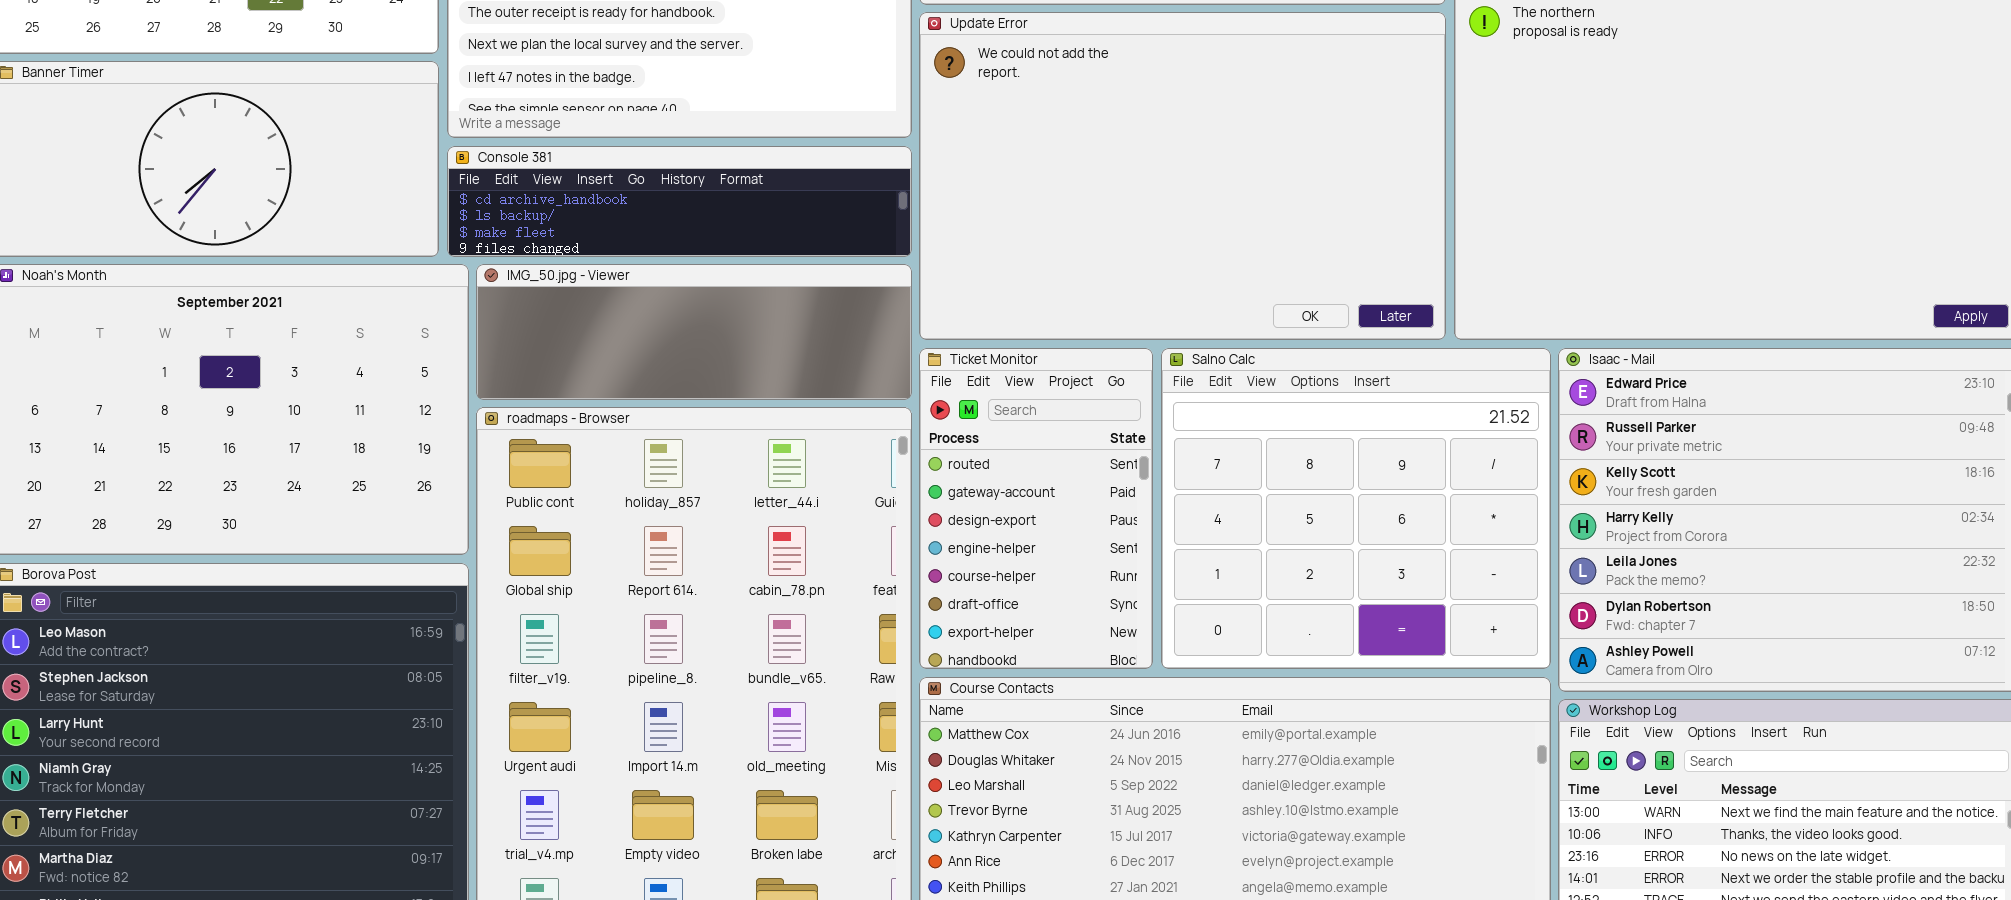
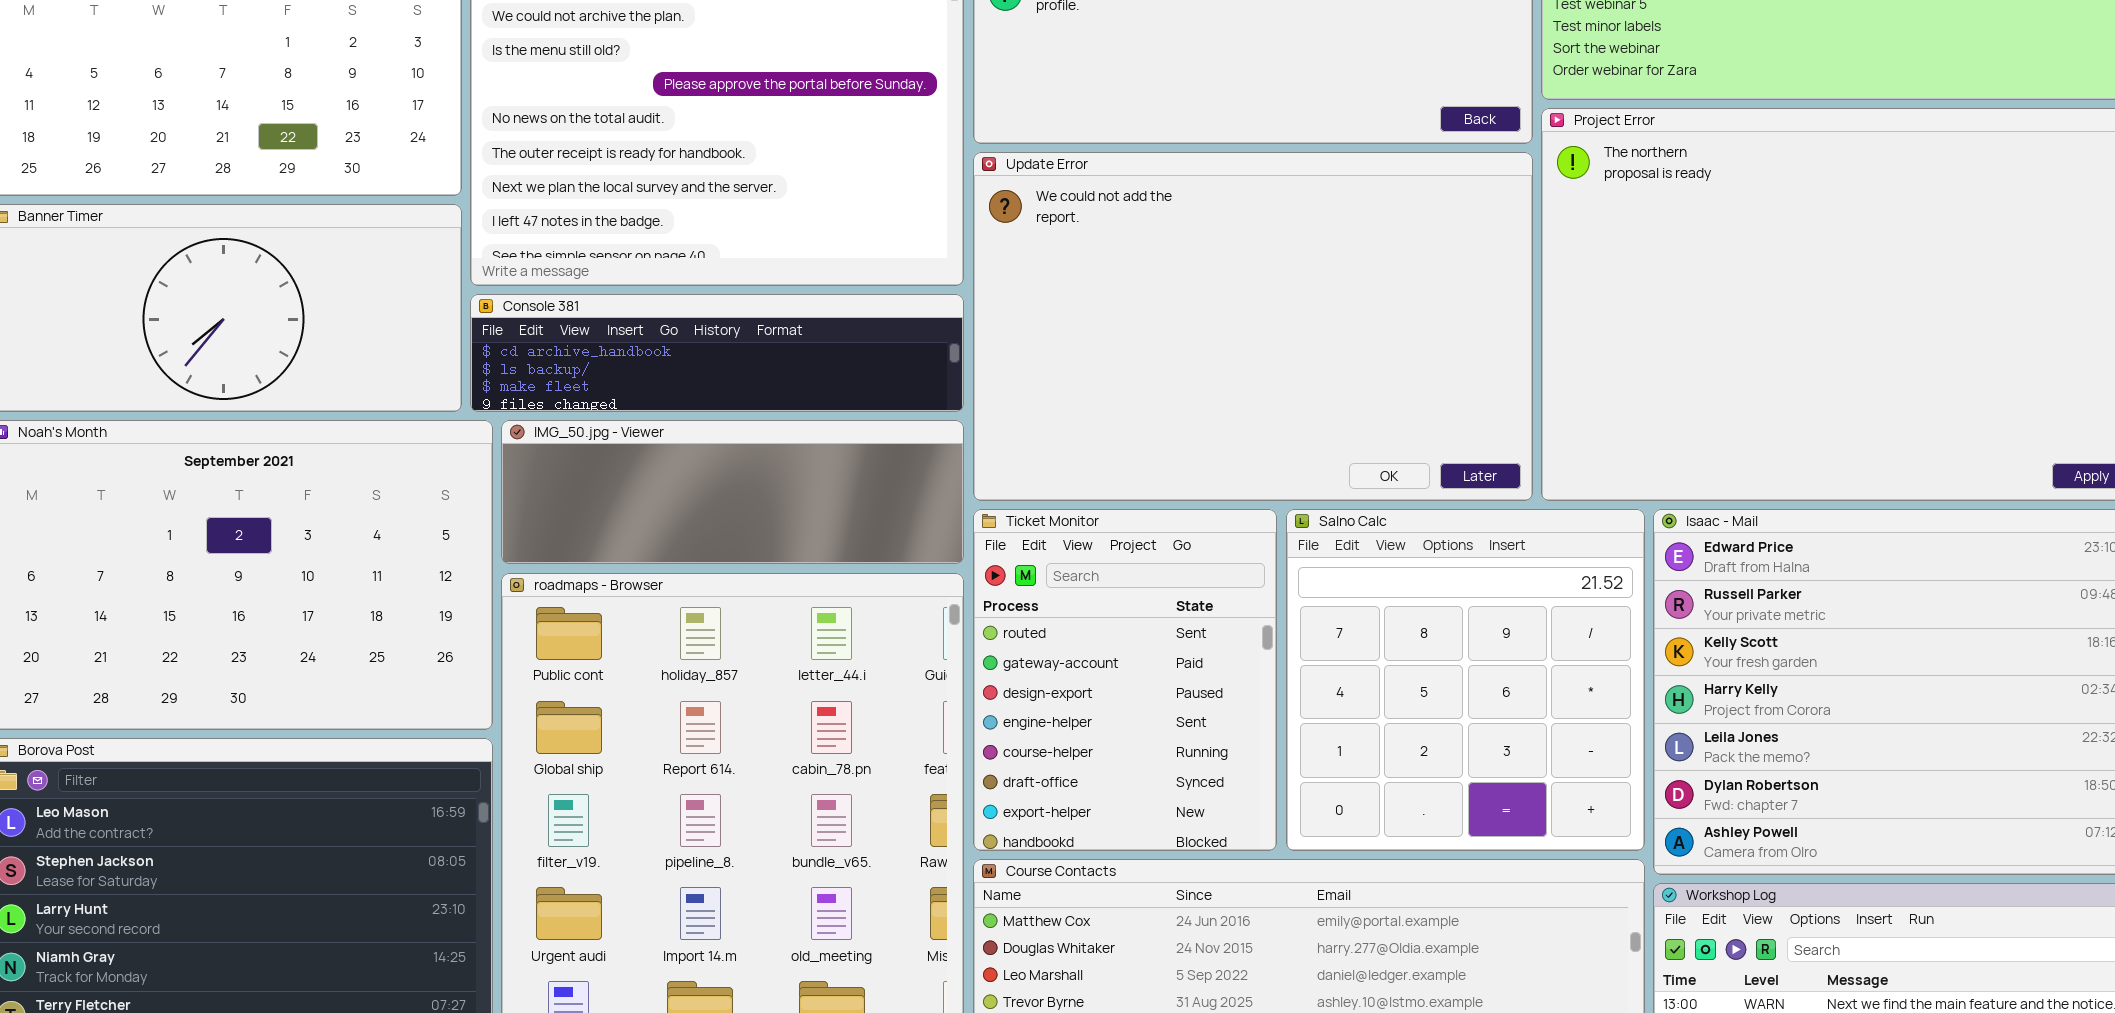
Ticket Monitor: [919,348,1153,669] -> [973,509,1277,851], resized
Salno Calc: [1161,348,1551,669] -> [1286,509,1645,851], resized

